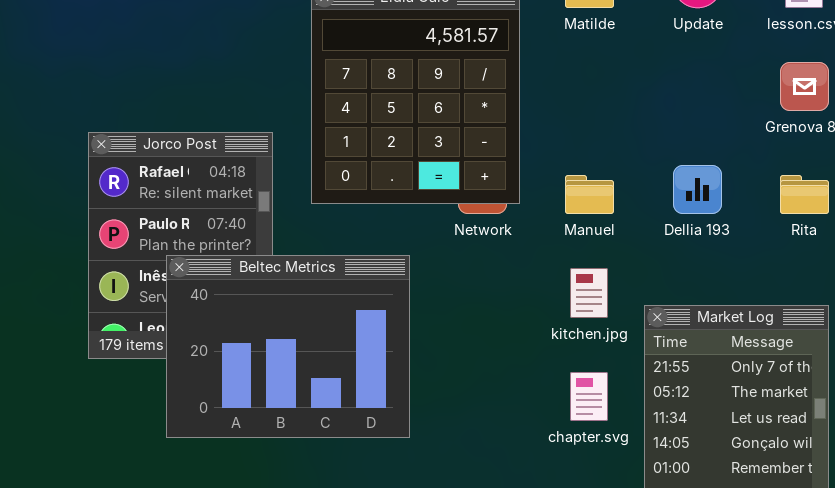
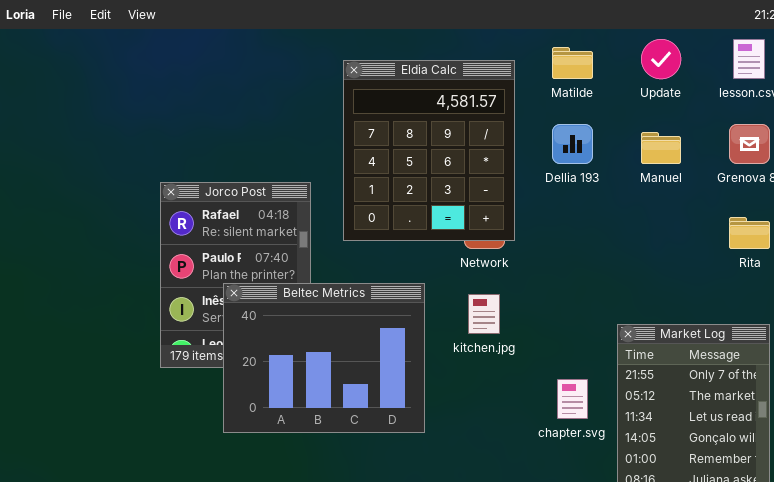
Dellia 193: [673,165,722,214] -> [552,124,593,164], moved
Manuel: [565,175,614,214] -> [641,132,681,164], moved
kitchen.jpg: [570,268,608,318] -> [468,294,500,334], moved

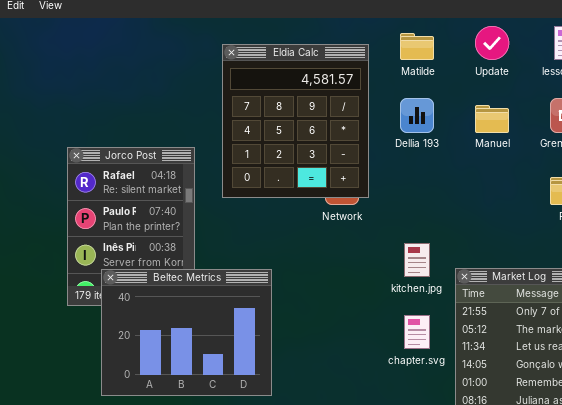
Beltec Metrics: [223,283,425,433] -> [101,269,272,396], moved
kitchen.jpg: [468,294,500,334] -> [404,243,430,277], moved

